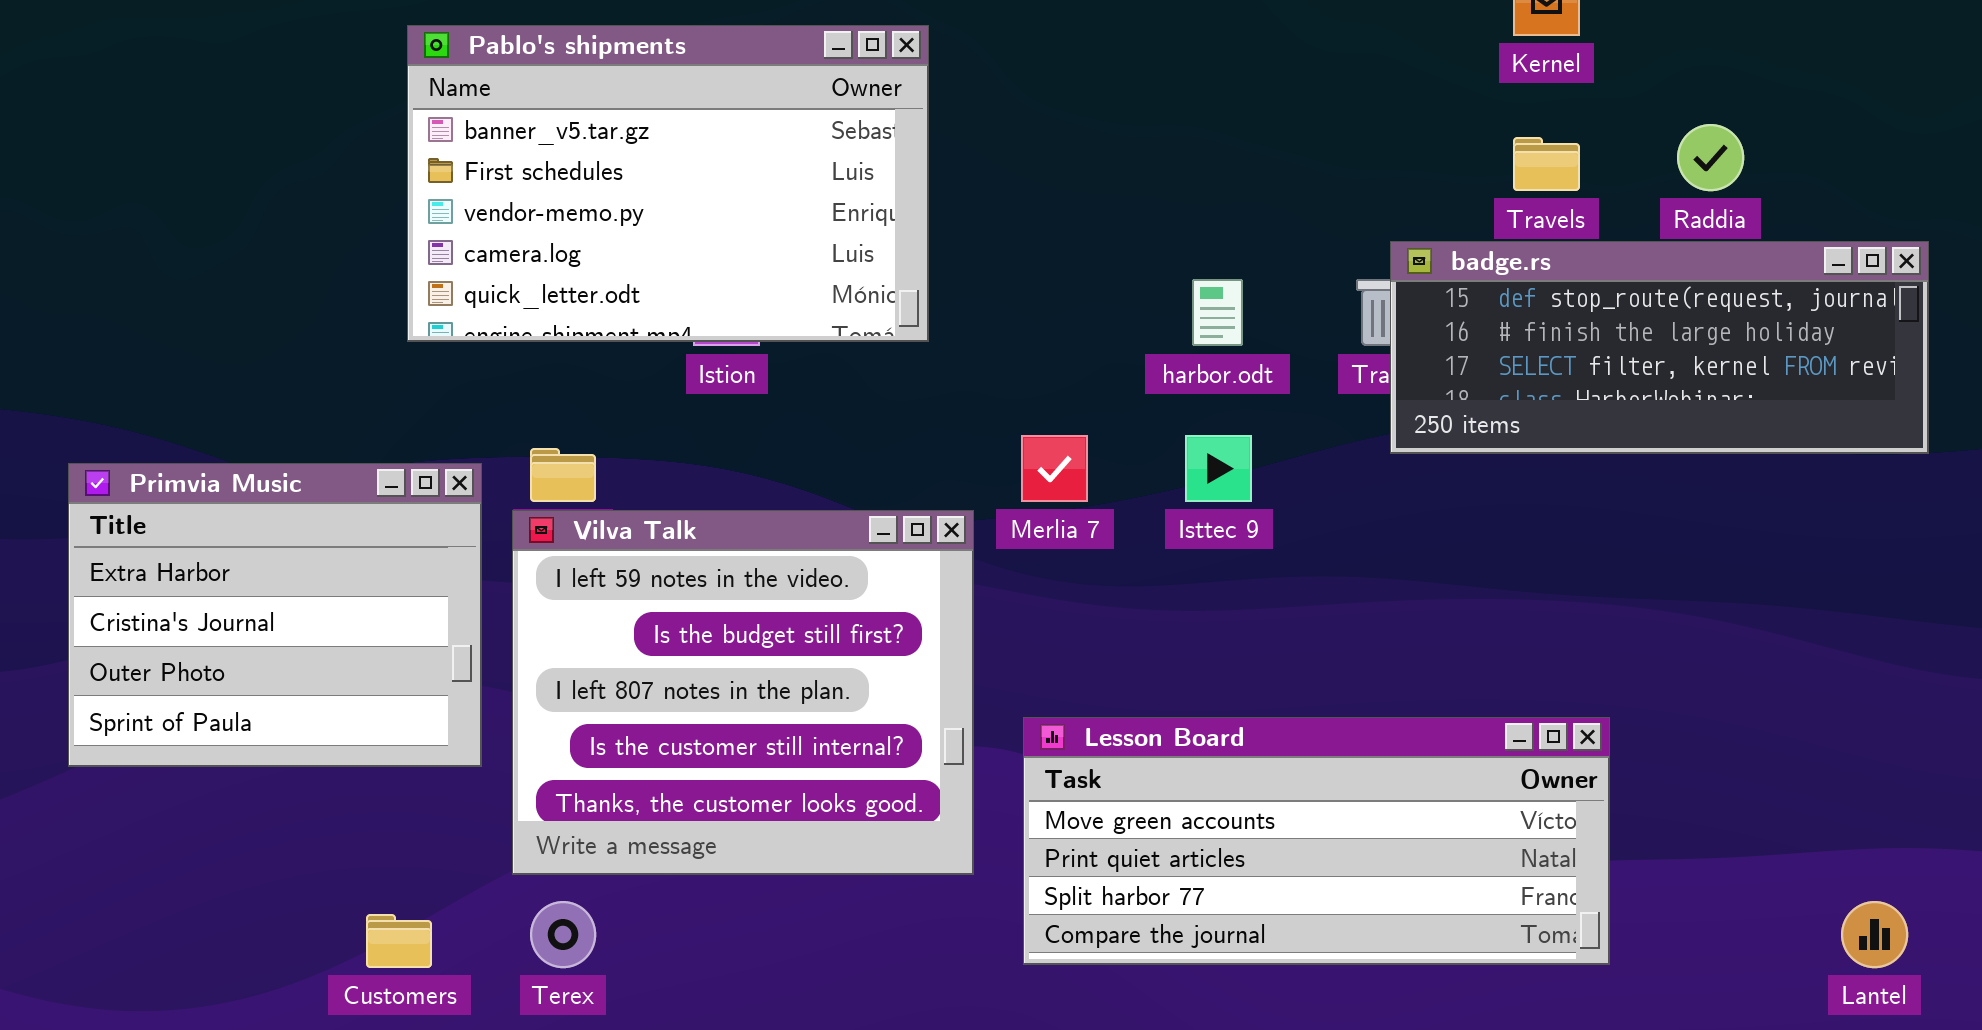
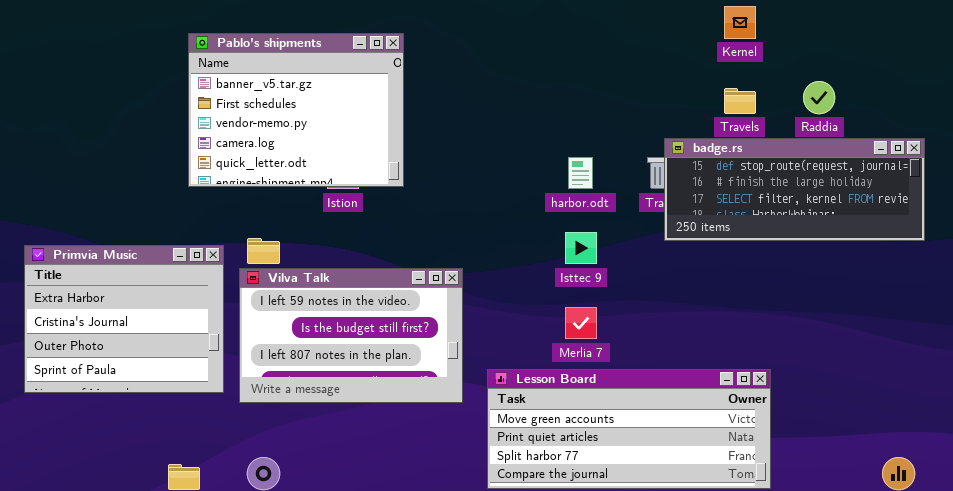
Pablo's shipments: [407,25,929,342] -> [188,33,404,187], resized
Merlia 7: [1021,435,1088,502] -> [565,307,597,339], moved
Vilva Talk: [512,510,974,875] -> [239,268,463,403], resized

